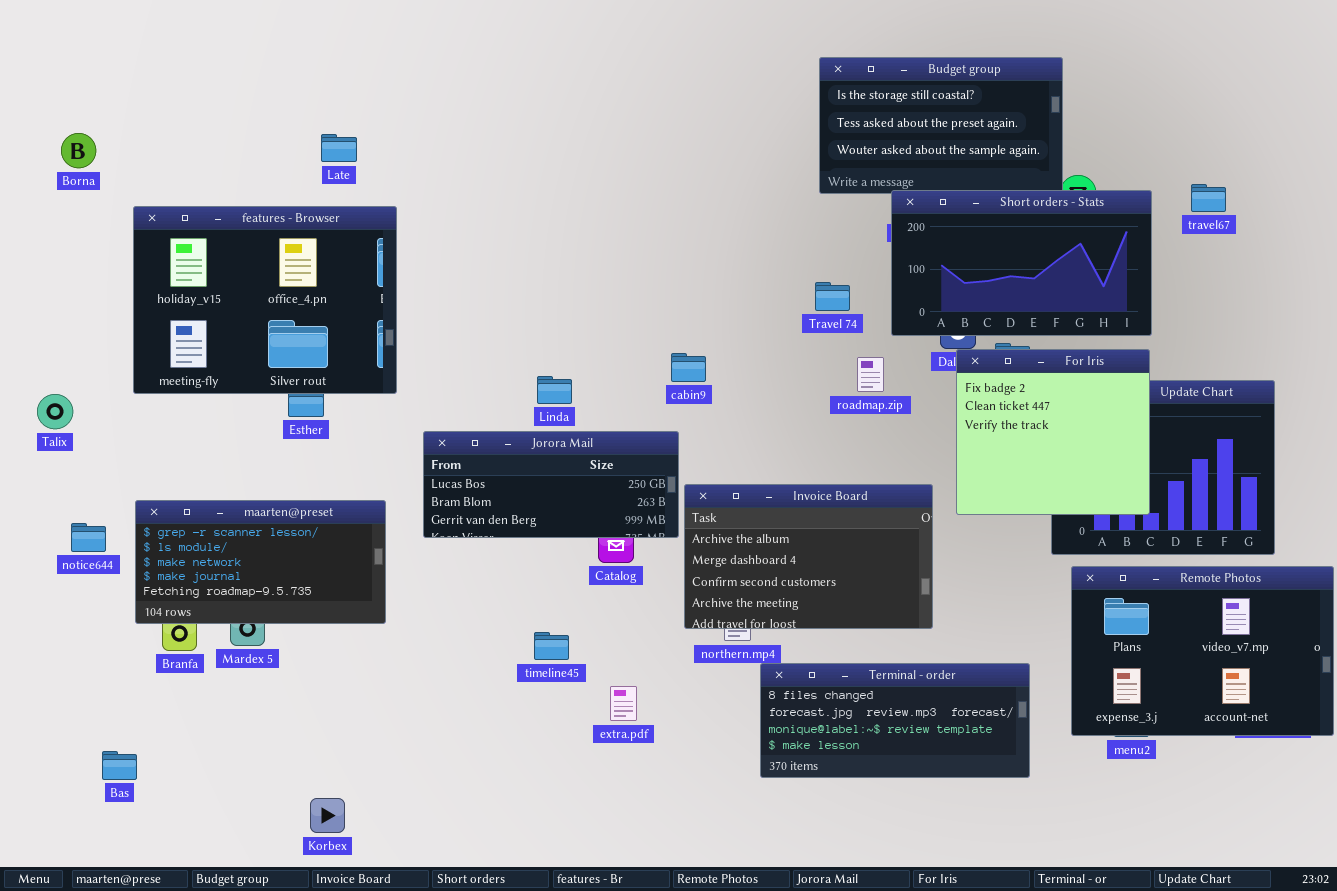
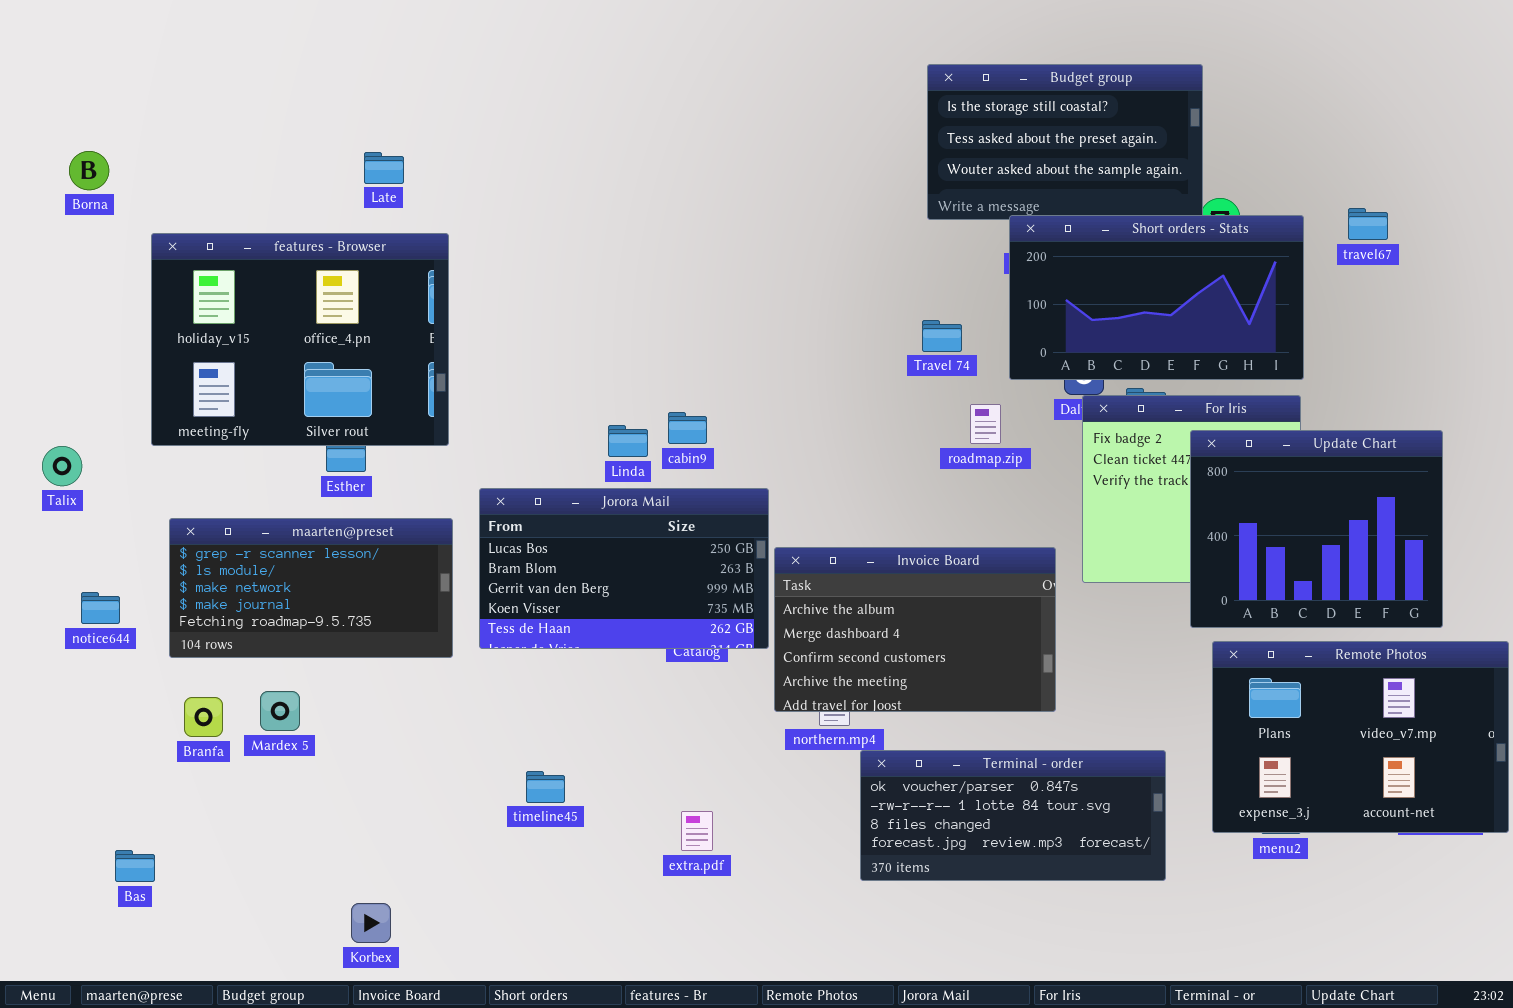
cabin9: [671,353,706,382] -> [668,412,707,444], moved
Update Chart: [1051,380,1275,555] -> [1190,430,1443,628], raised
Jorora Mail: [423,431,679,538] -> [479,488,769,649], resized
maarten@preset: [135,500,386,624] -> [169,518,453,658], moved
timeline45: [534,632,569,660] -> [526,771,565,803], moved
Terminal - order: [760,663,1030,778] -> [860,750,1166,881], scrolled up 2 rows
extra.pdf: [610,686,637,721] -> [681,811,713,851], moved

